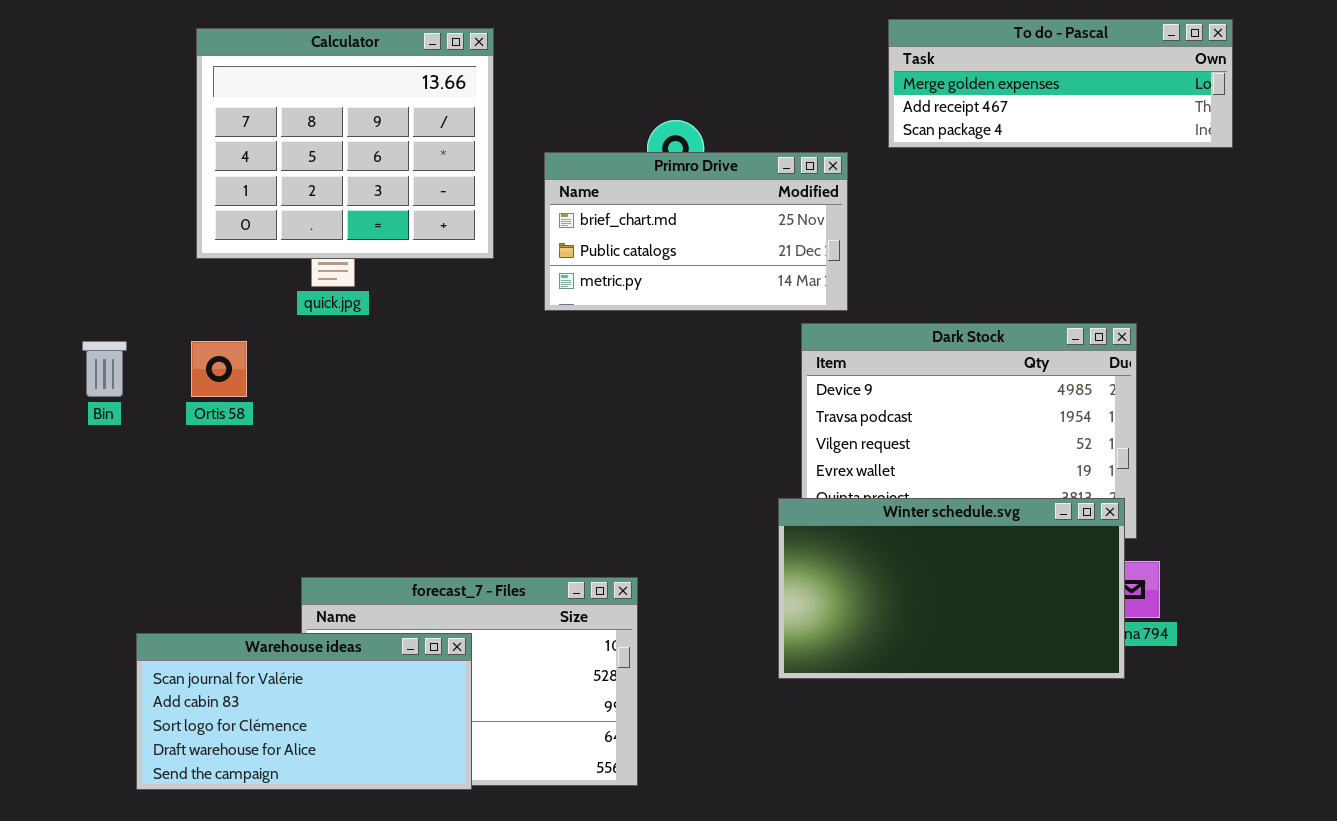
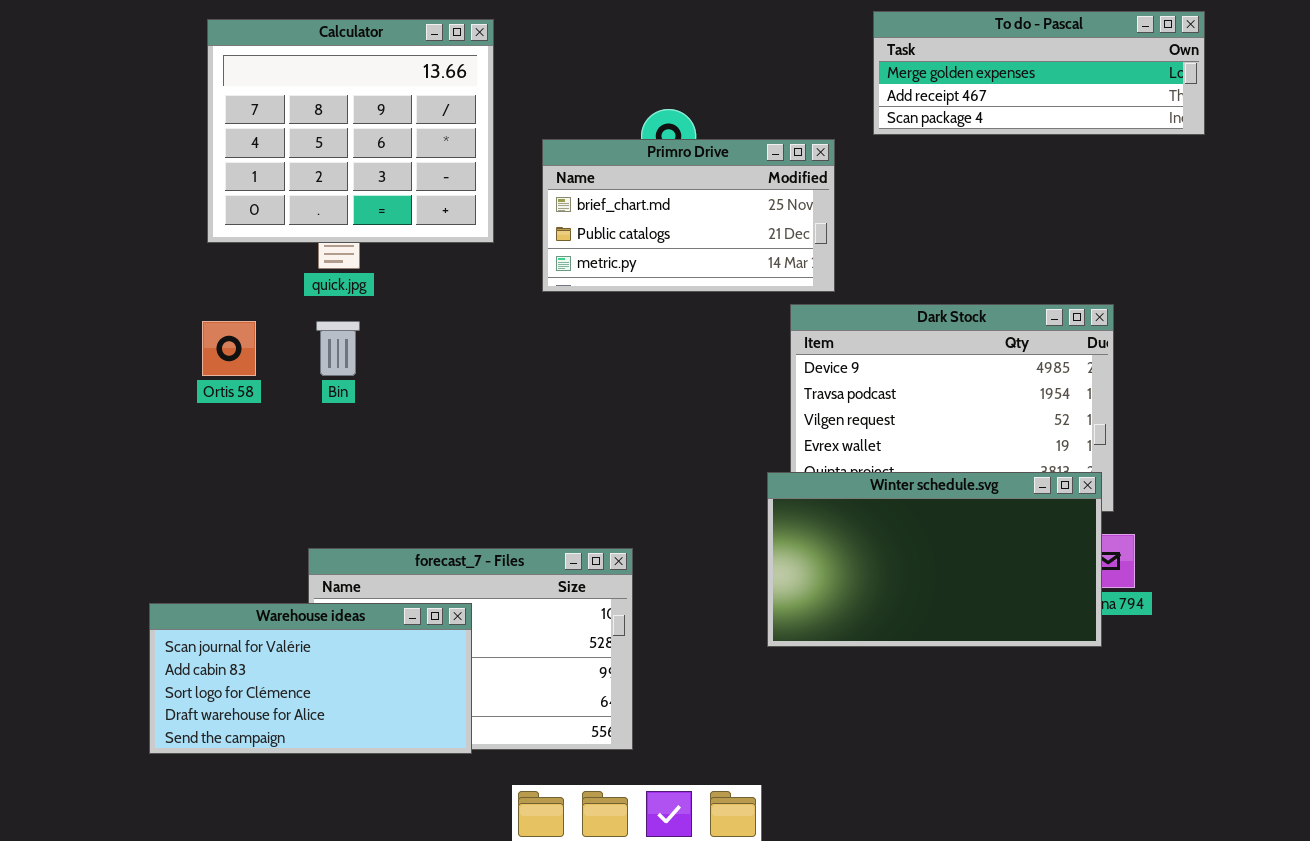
Bin: [82,341,127,397] -> [316,321,360,376], moved

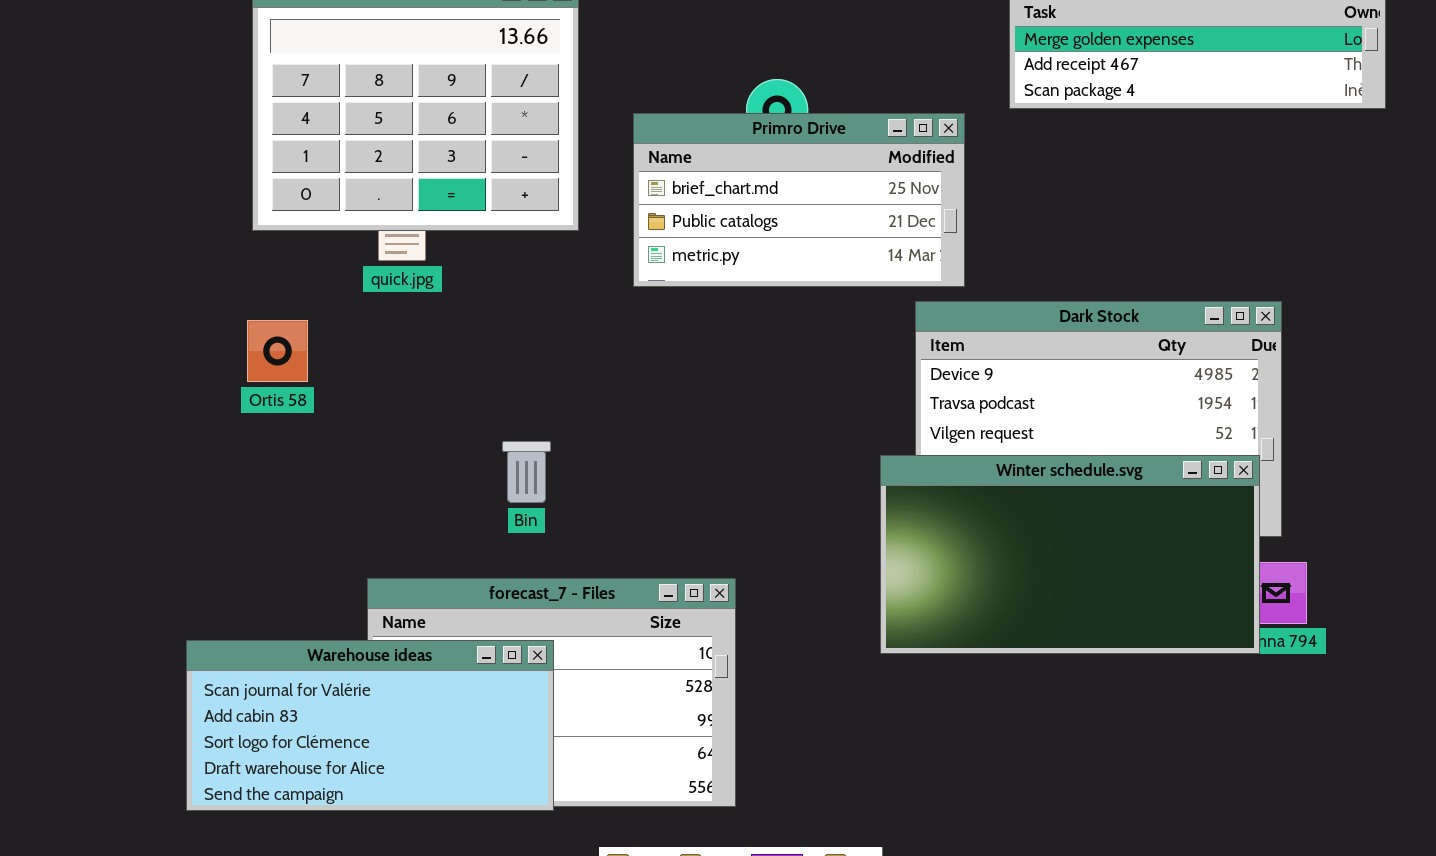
Bin: [316,321,360,376] -> [502,441,551,503], moved
Winter schedule.svg: [767,472,1102,647] -> [880,455,1260,654], moved

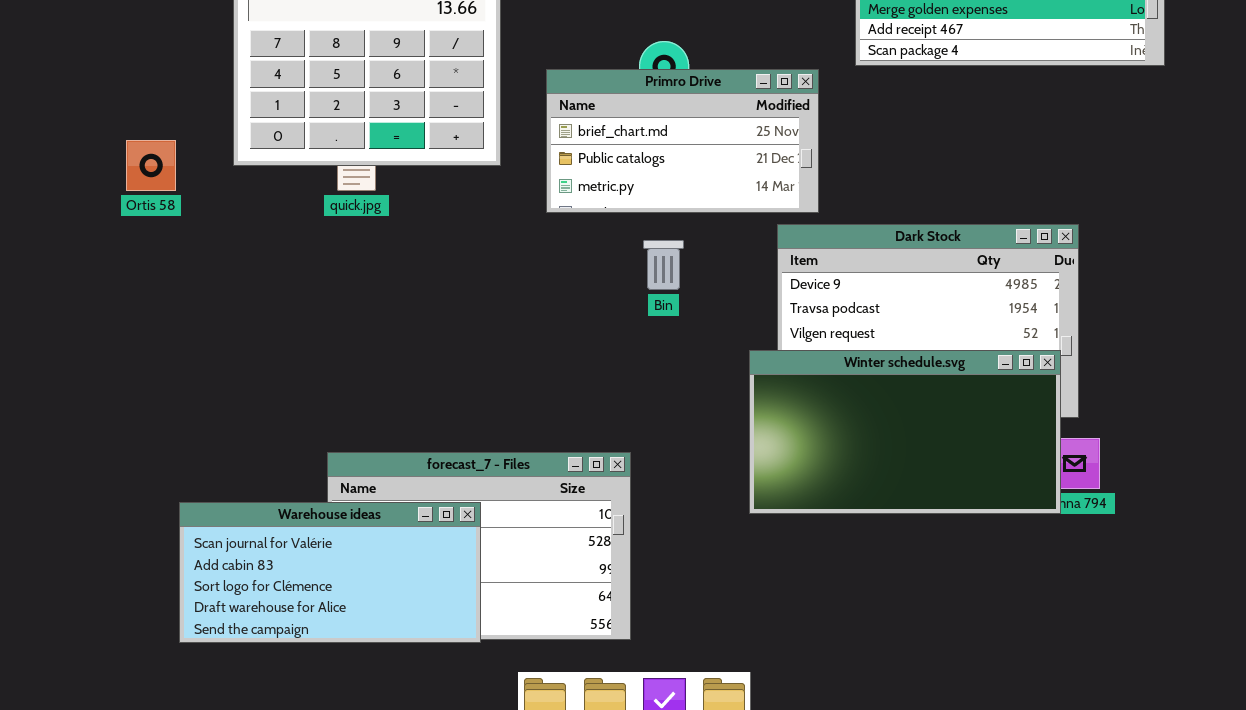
Ortis 58: [247,320,308,382] -> [126,140,176,191], moved
Bin: [502,441,551,503] -> [643,240,684,290], moved

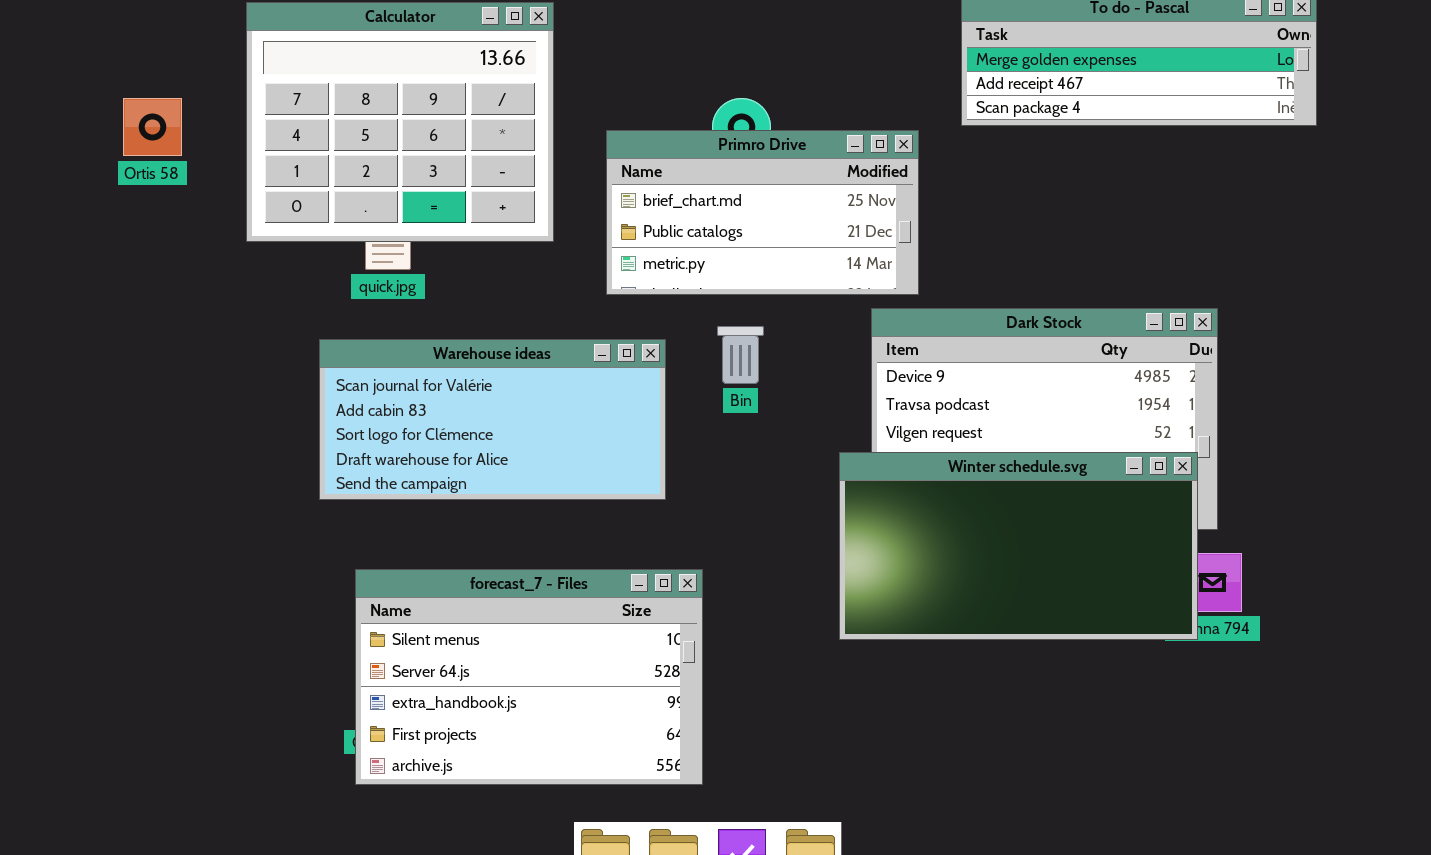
Ortis 58: [126,140,176,191] -> [123,98,182,156], moved
Warehouse ideas: [179,502,481,643] -> [319,339,666,500], moved

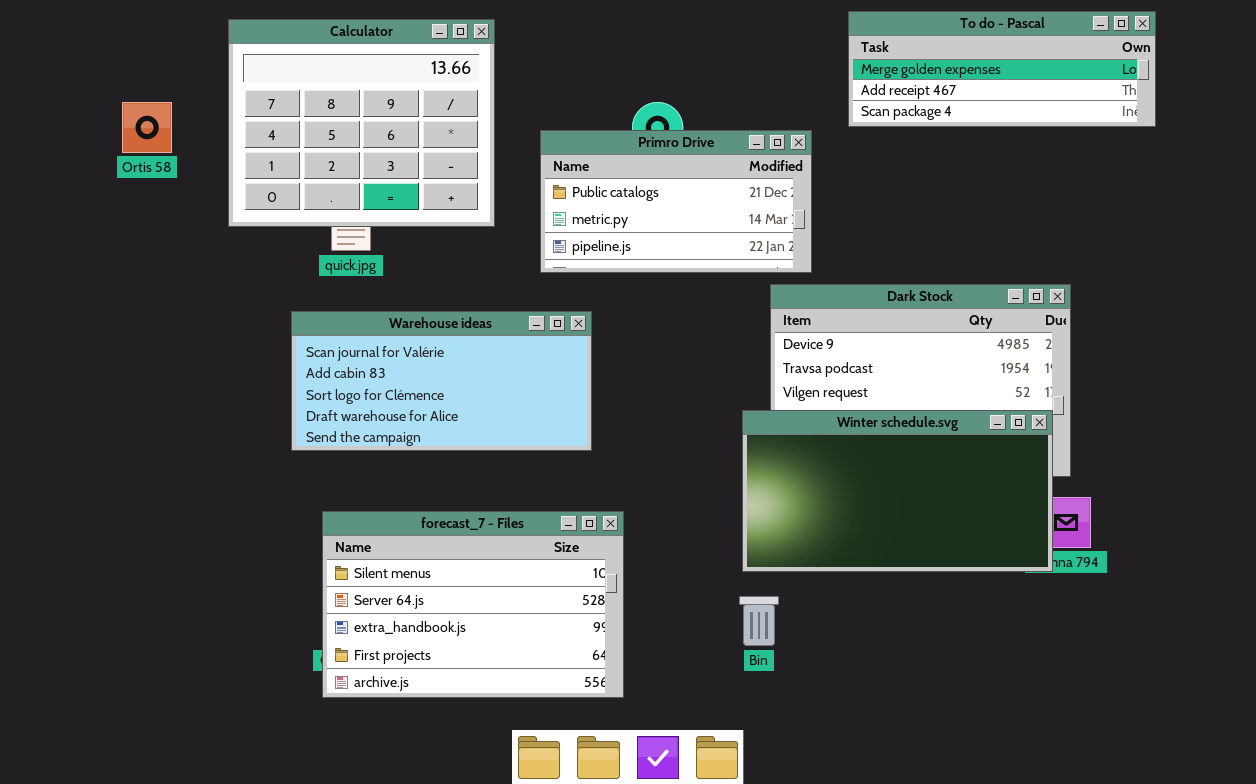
Primro Drive: [606,130,919,295] -> [540,130,812,273], scrolled down 1 row
Bin: [717,326,764,384] -> [739,596,779,646], moved

